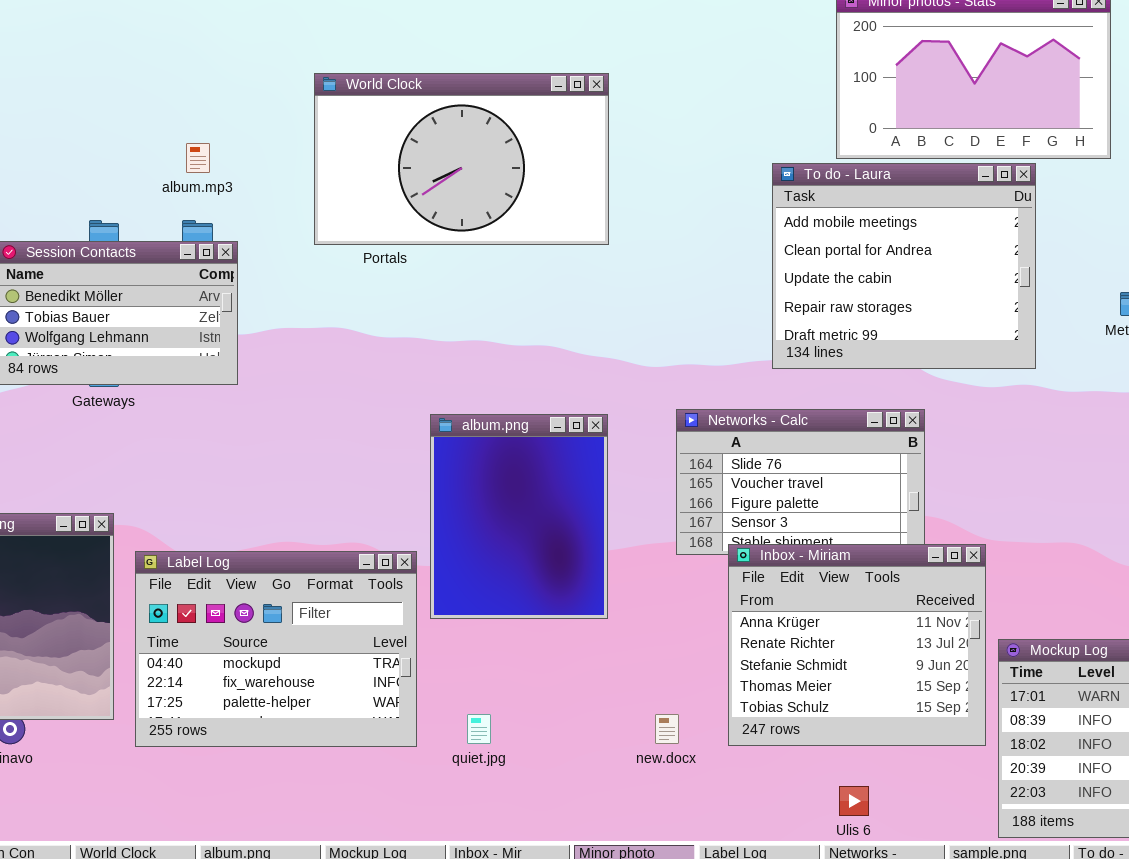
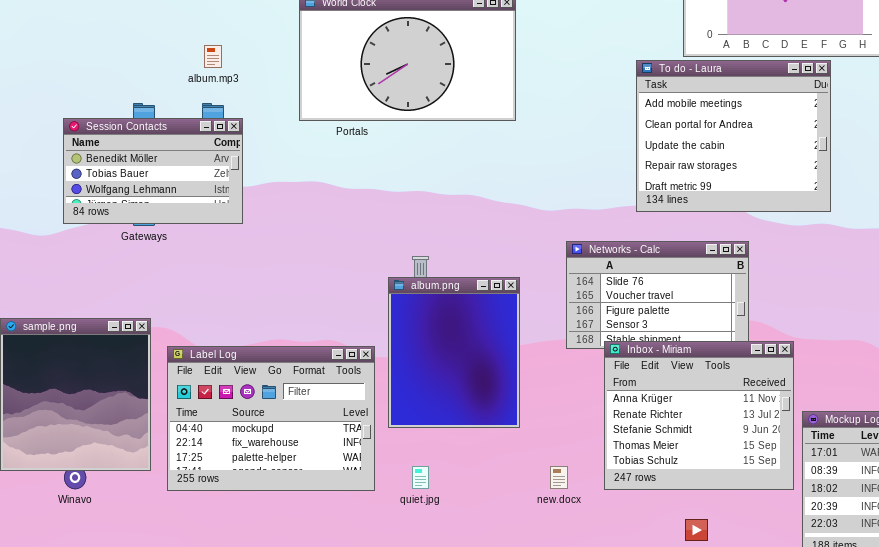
album.png: [430,414,608,619] -> [388,277,520,428], moved

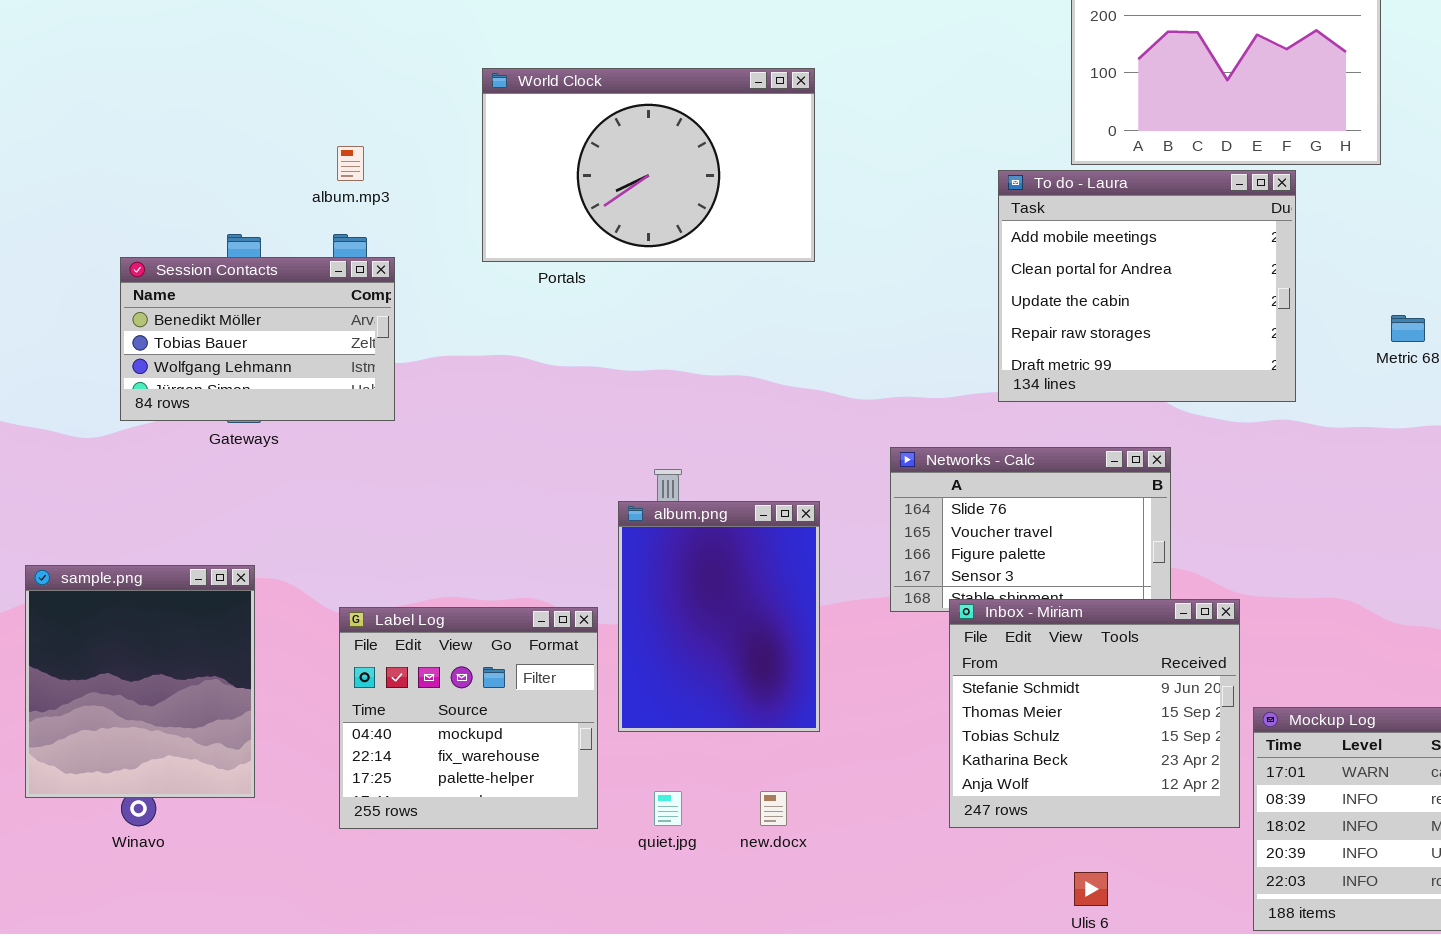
Inbox - Miriam: [604,341,794,490] -> [949,599,1240,828], scrolled down 2 rows
Label Log: [167,346,375,491] -> [339,607,598,829], resized
new.docx: [550,466,568,489] -> [760,791,787,826], moved

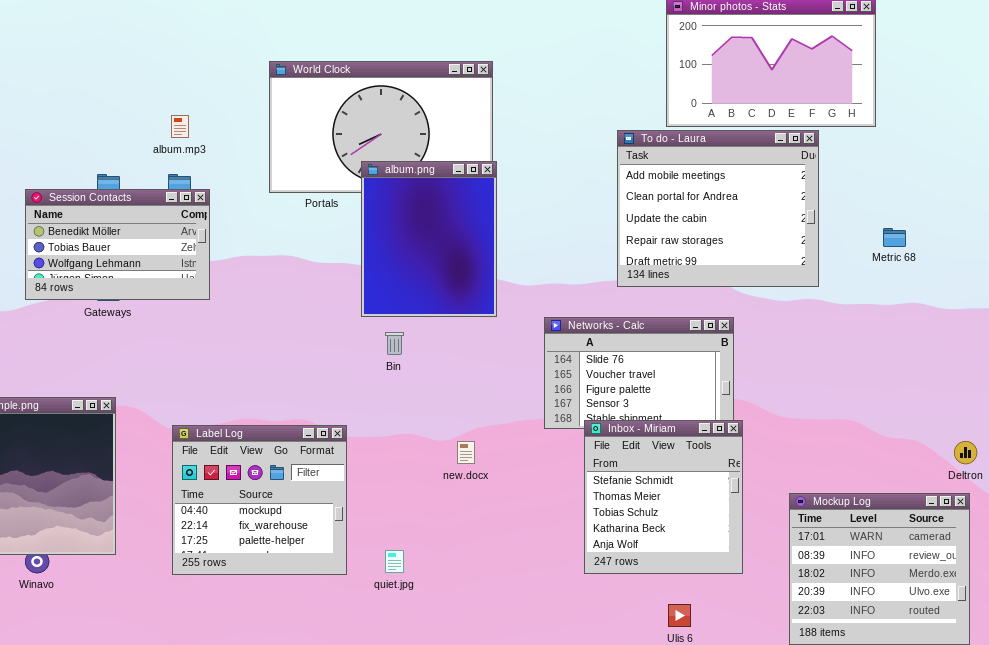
album.png: [618,501,820,732] -> [361,161,497,317], moved
Inbox - Miriam: [949,599,1240,828] -> [584,420,743,574], resized
new.docx: [760,791,787,826] -> [457,441,475,464], moved

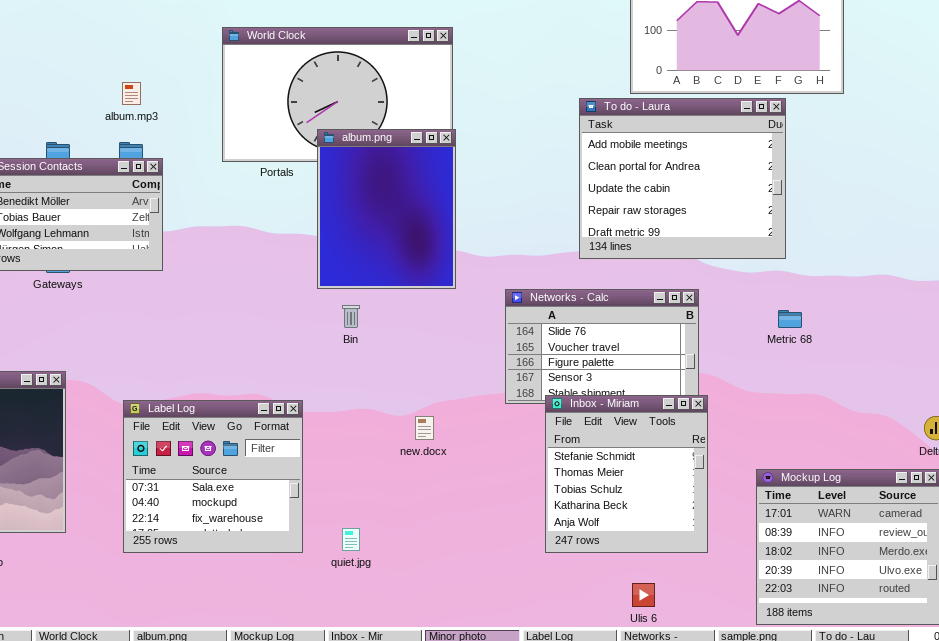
Metric 68: [883,228,906,247] -> [778,310,802,328], moved
Label Log: [172,425,347,575] -> [123,400,303,553], scrolled up 1 row

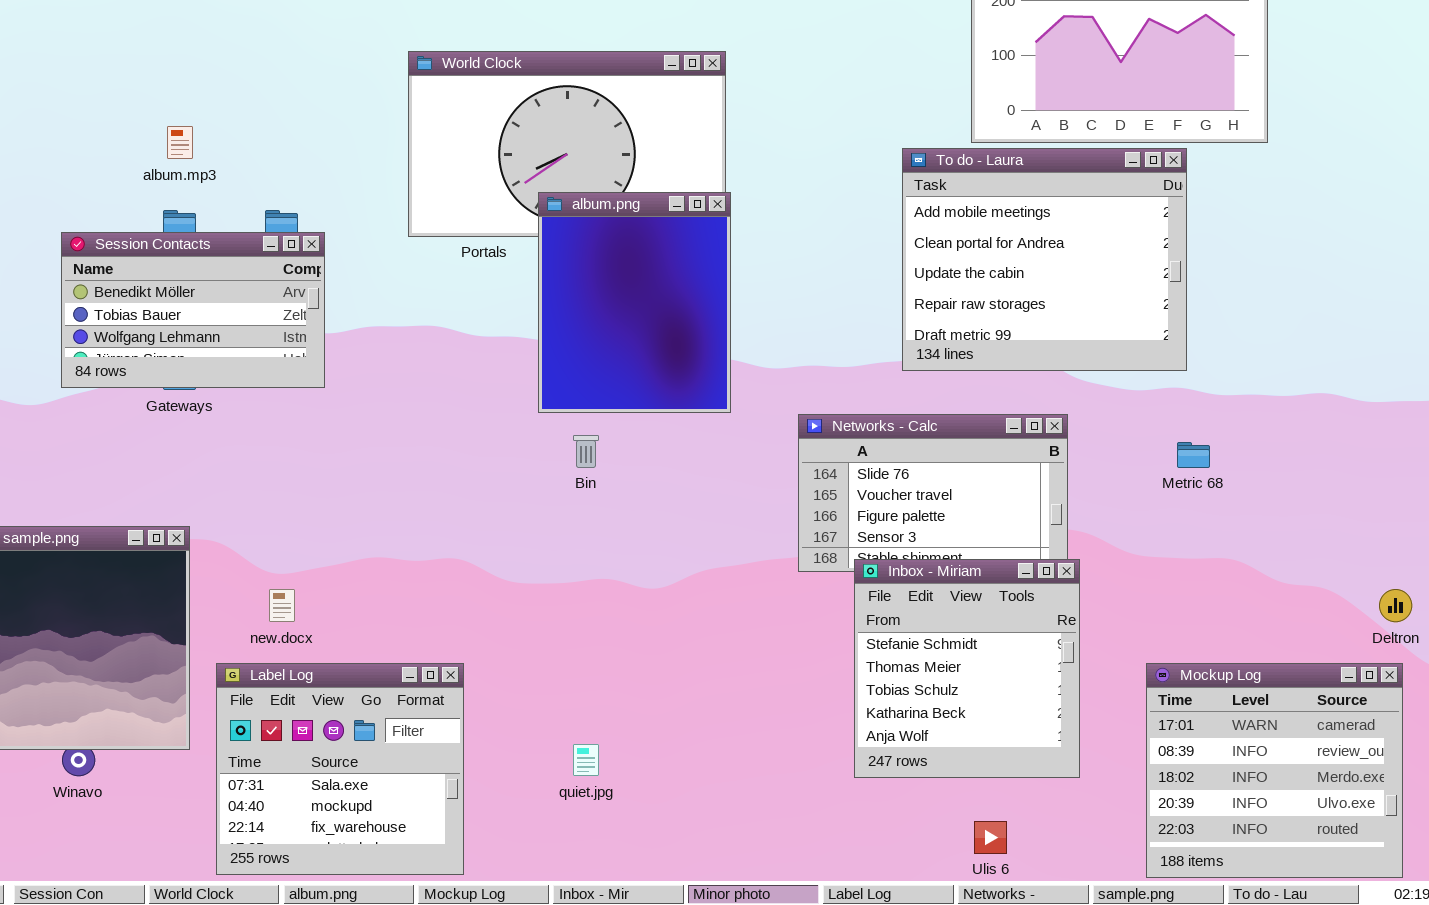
album.mp3: [122,82,141,105] -> [167,126,193,159], moved
Label Log: [123,400,303,553] -> [216,663,464,875], moved
new.docx: [415,416,434,440] -> [269,589,295,622], moved

